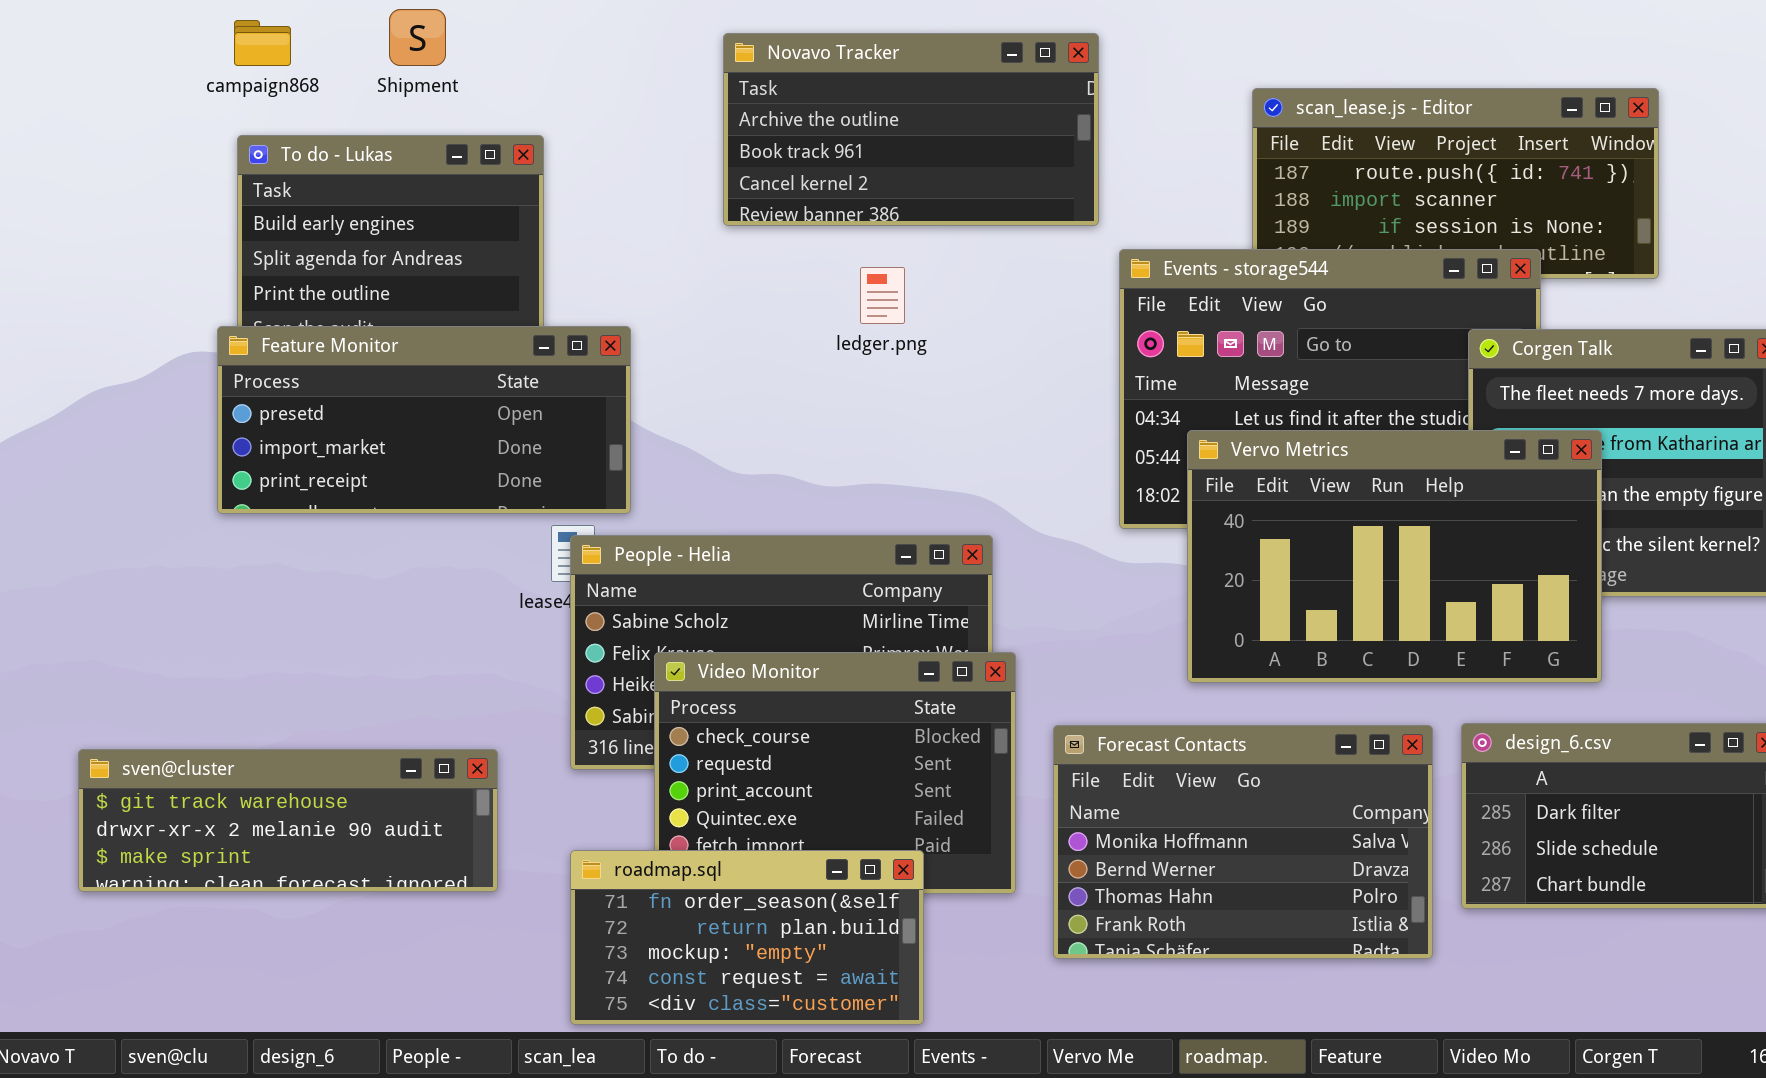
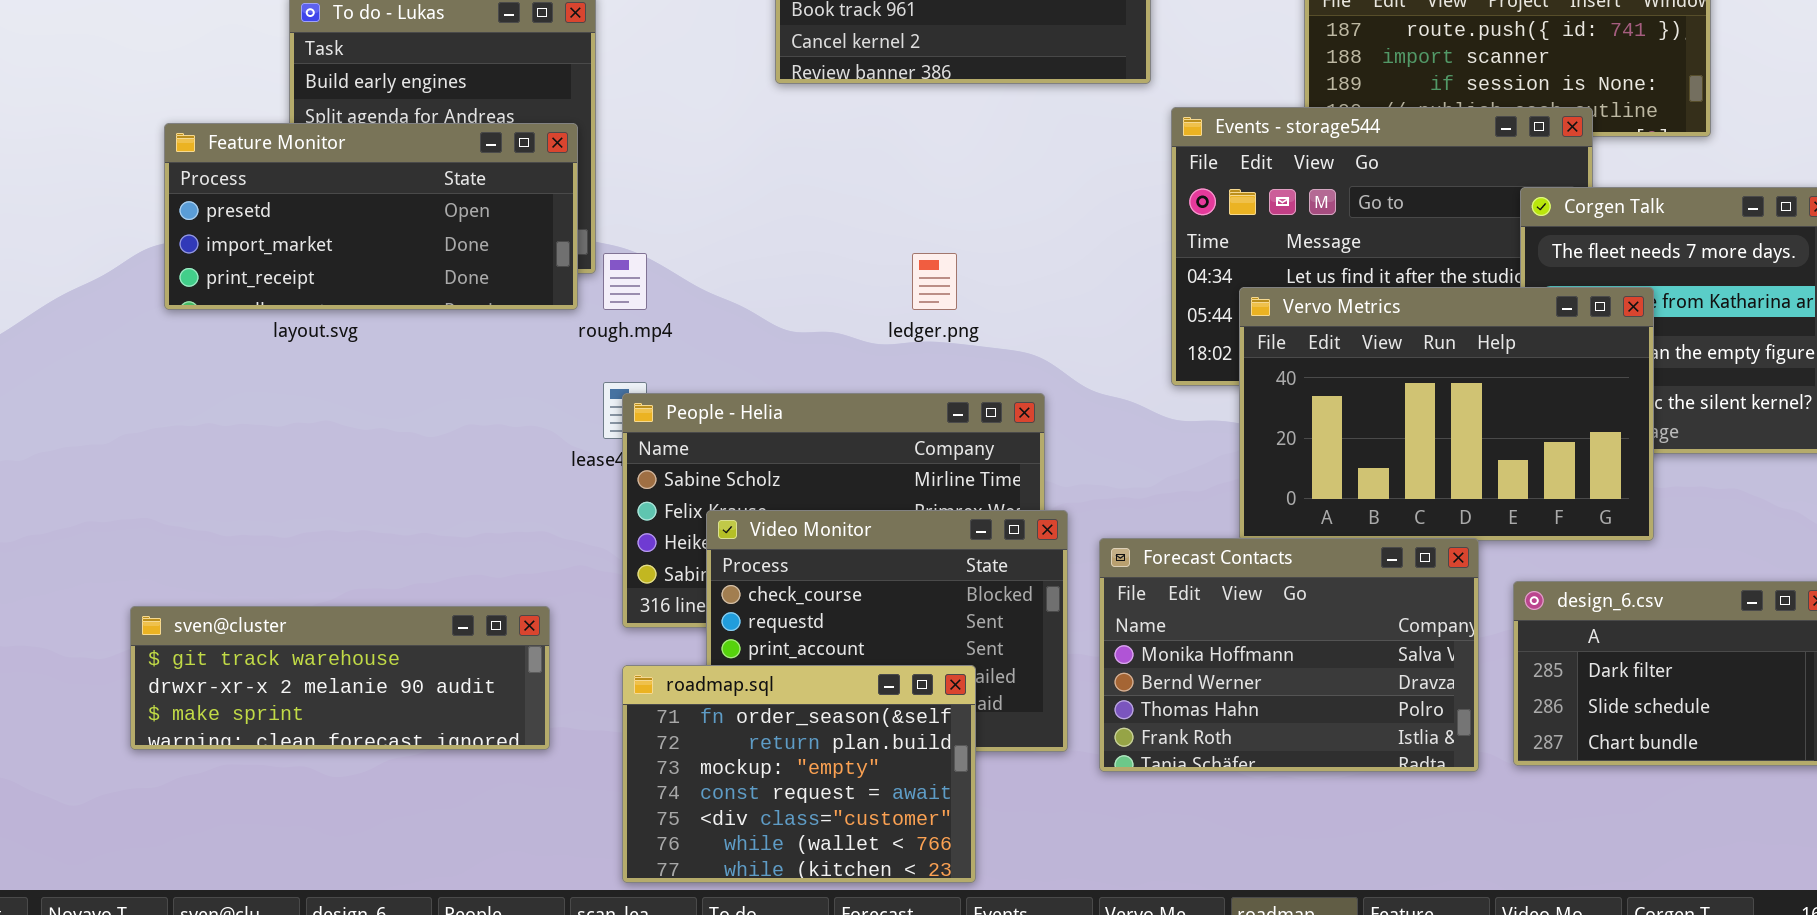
ledger.png: [860,267,905,324] -> [912,253,957,310], moved
Feature Monitor: [217,326,631,514] -> [164,123,578,310], moved
Forecast Contacts: [1053,725,1433,959] -> [1099,538,1479,772], moved
roadmap.sql: [570,850,924,1025] -> [622,665,976,883], resized

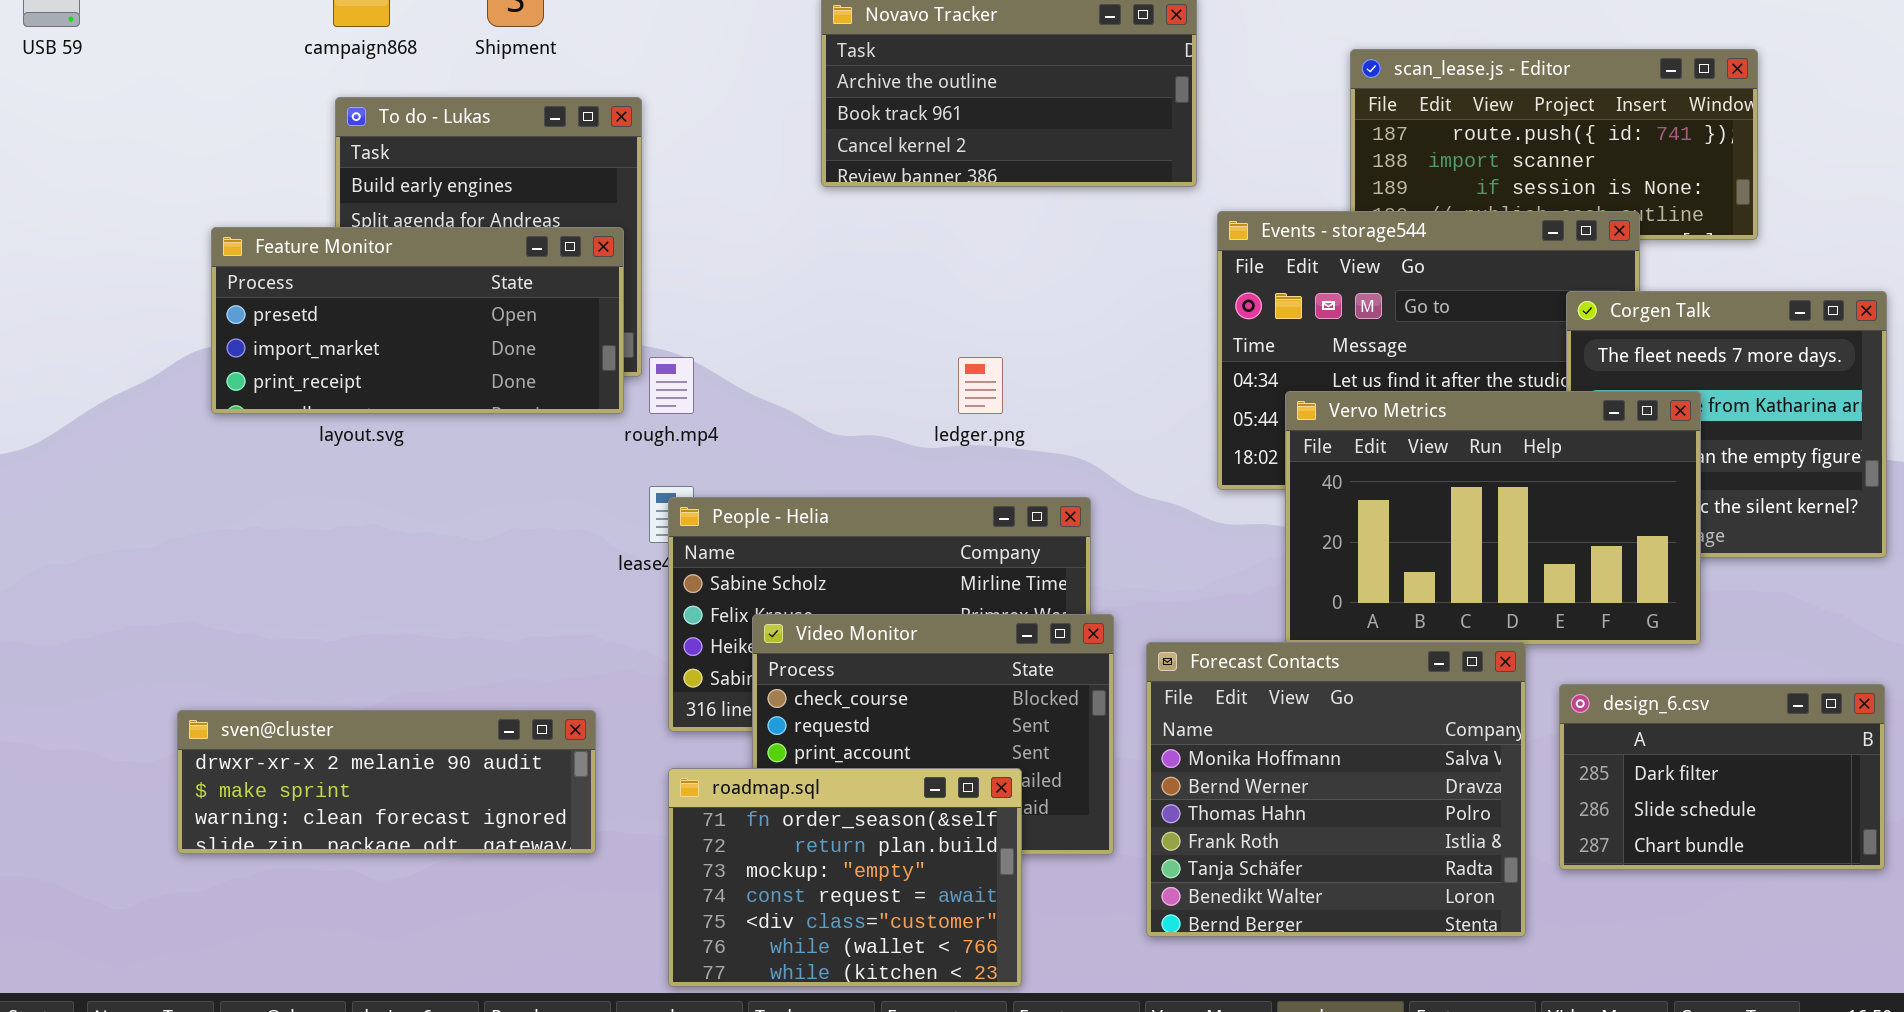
Forecast Contacts: [1099,538,1479,772] -> [1146,642,1526,937], resized
sven@cluster: [130,606,550,750] -> [177,710,596,854], scrolled down 1 row

